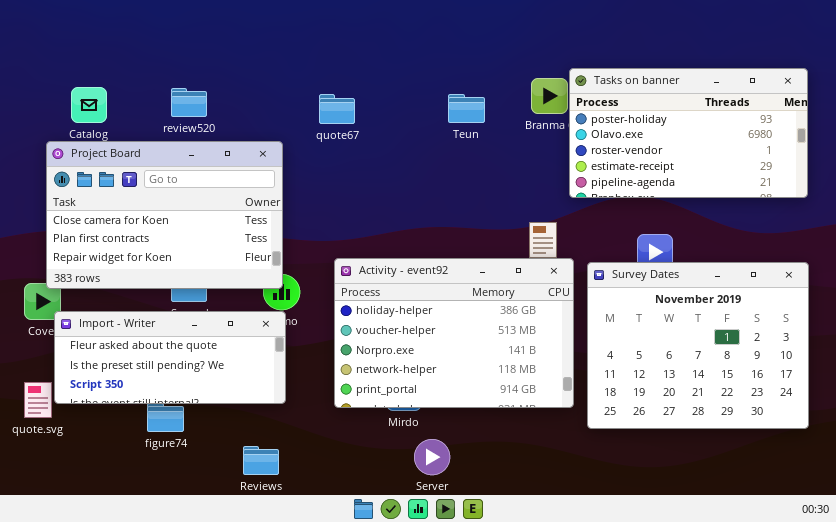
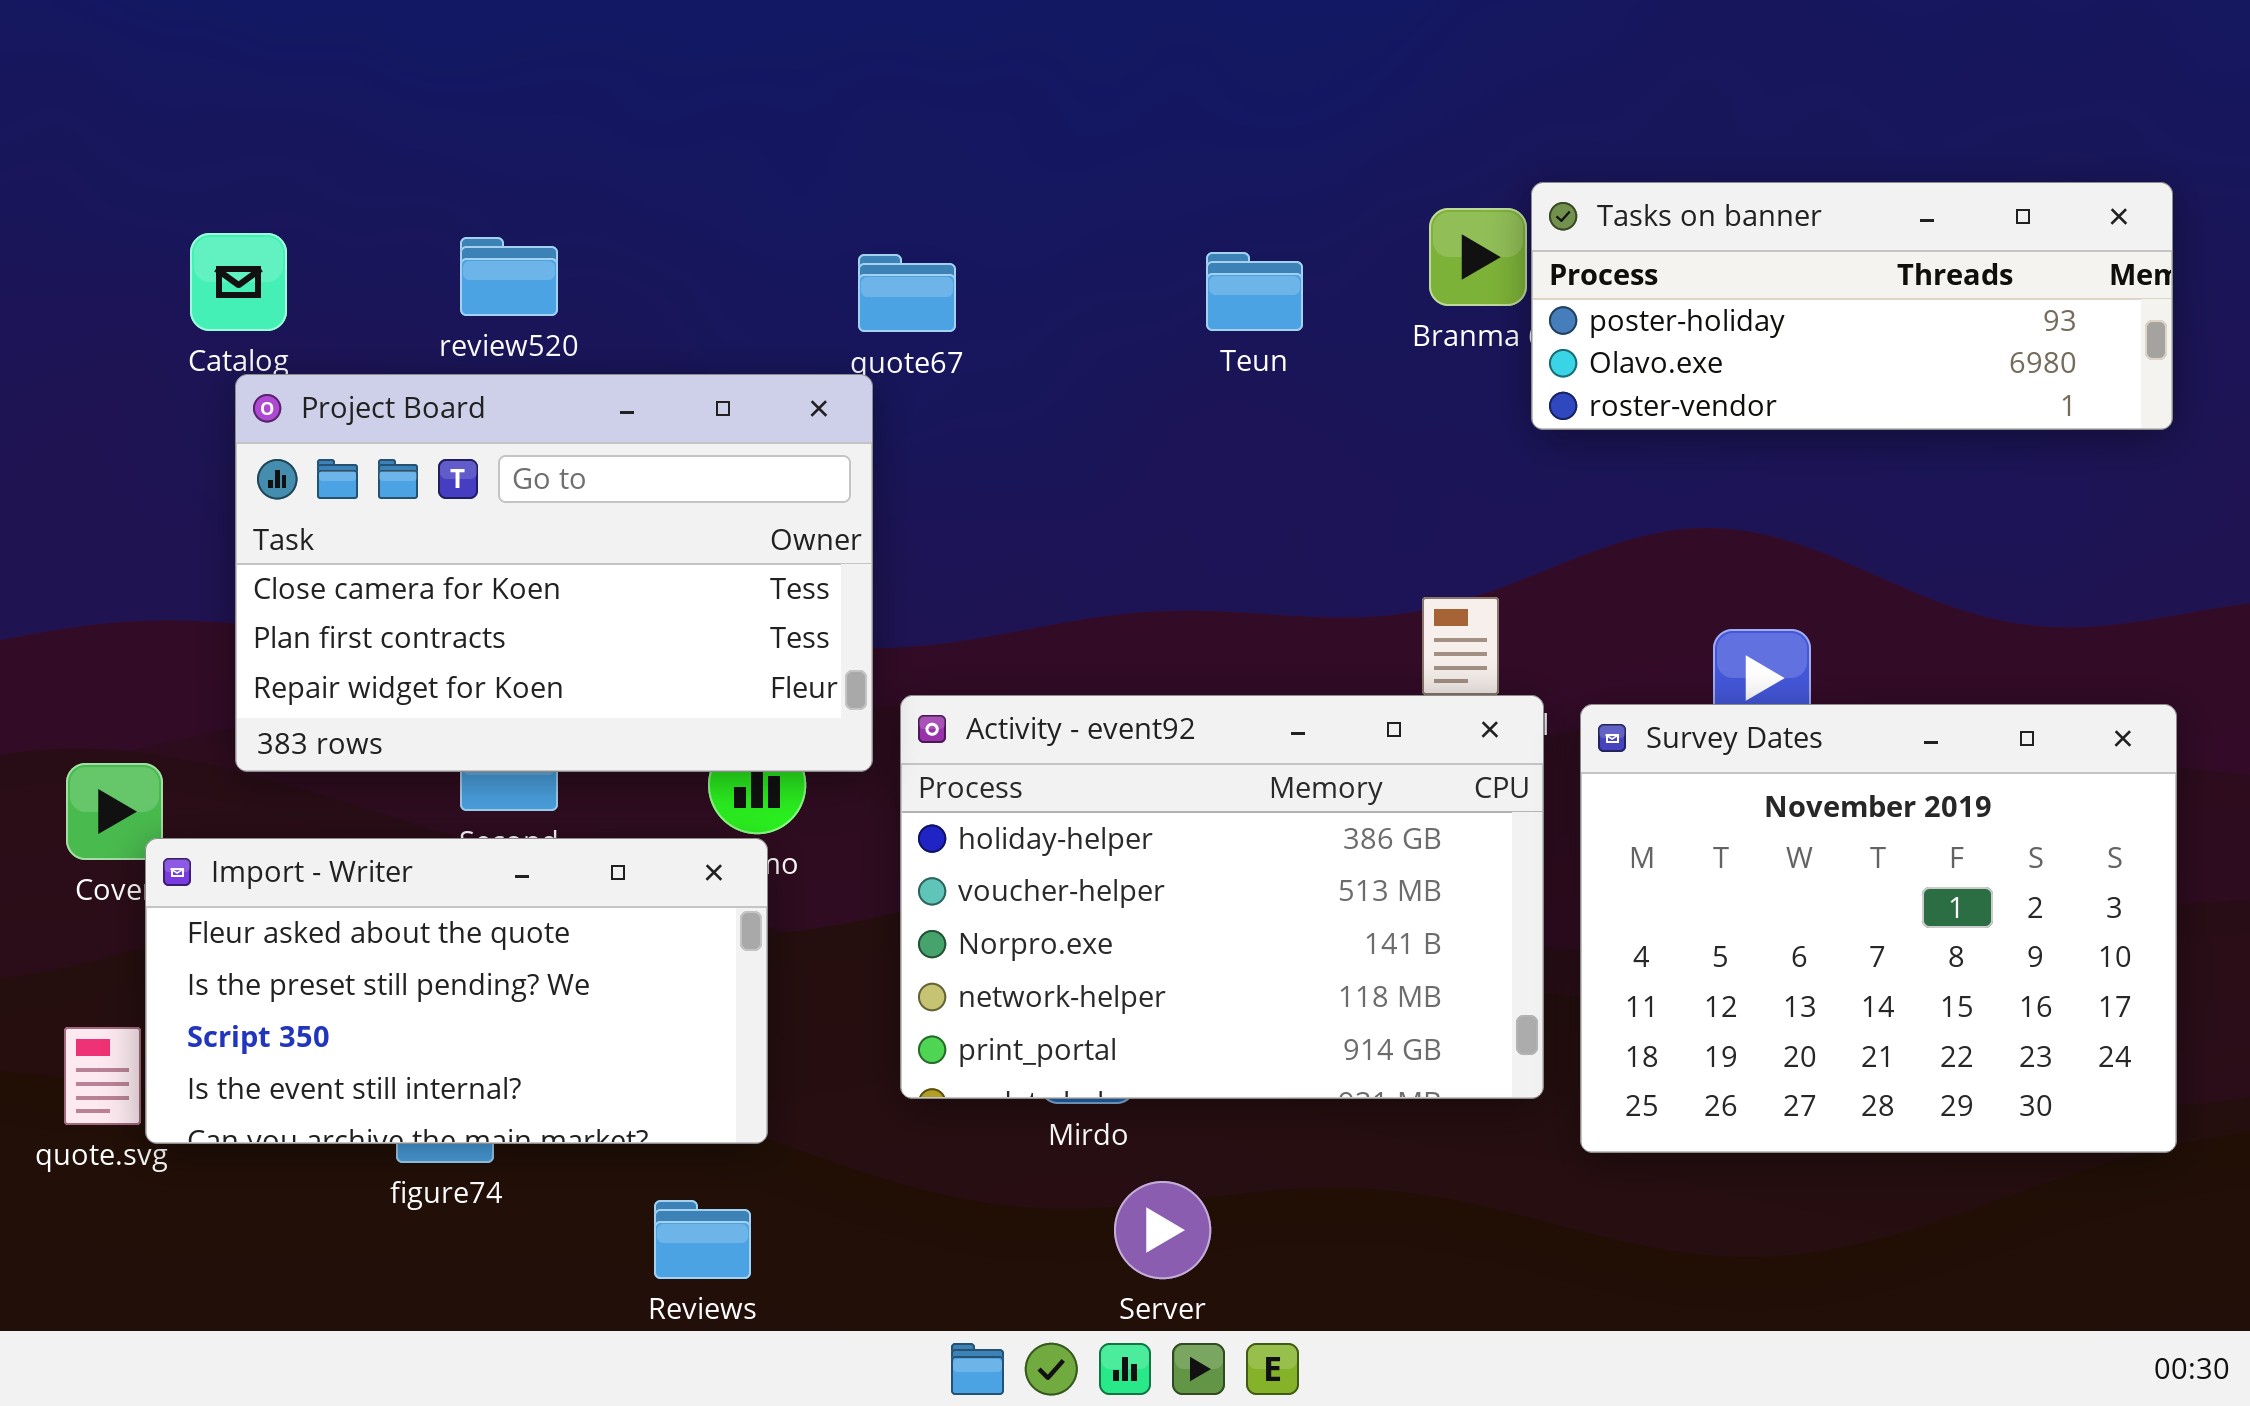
Tasks on banner: [569,68,808,198] -> [1531,182,2173,430], resized
Project Board: [46,141,283,289] -> [235,374,873,772], moved
Import - Writer: [54,311,286,404] -> [145,838,768,1144], resized

